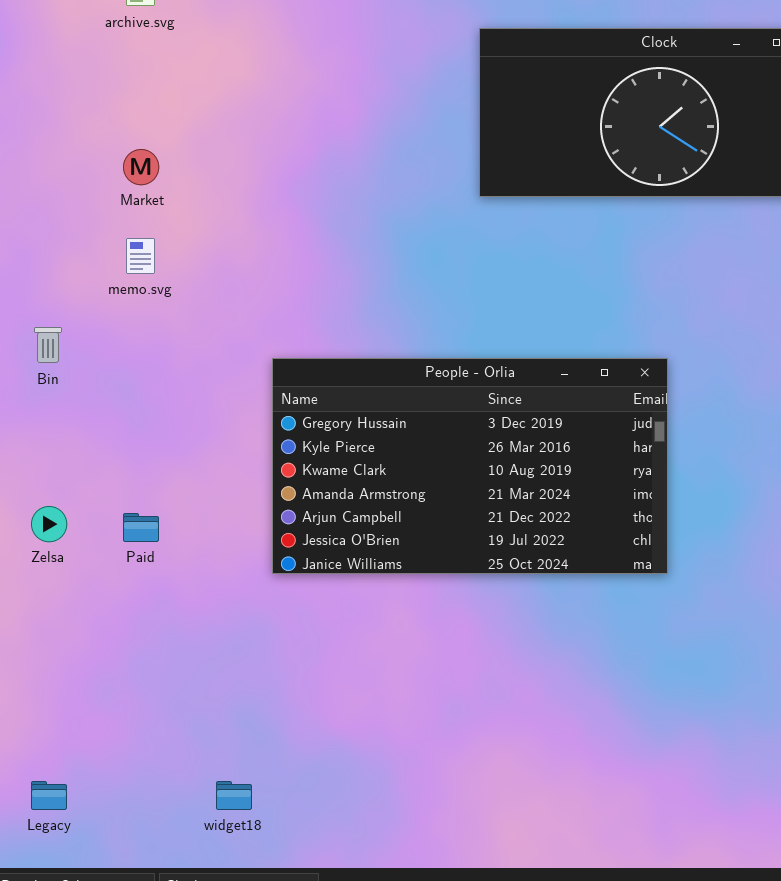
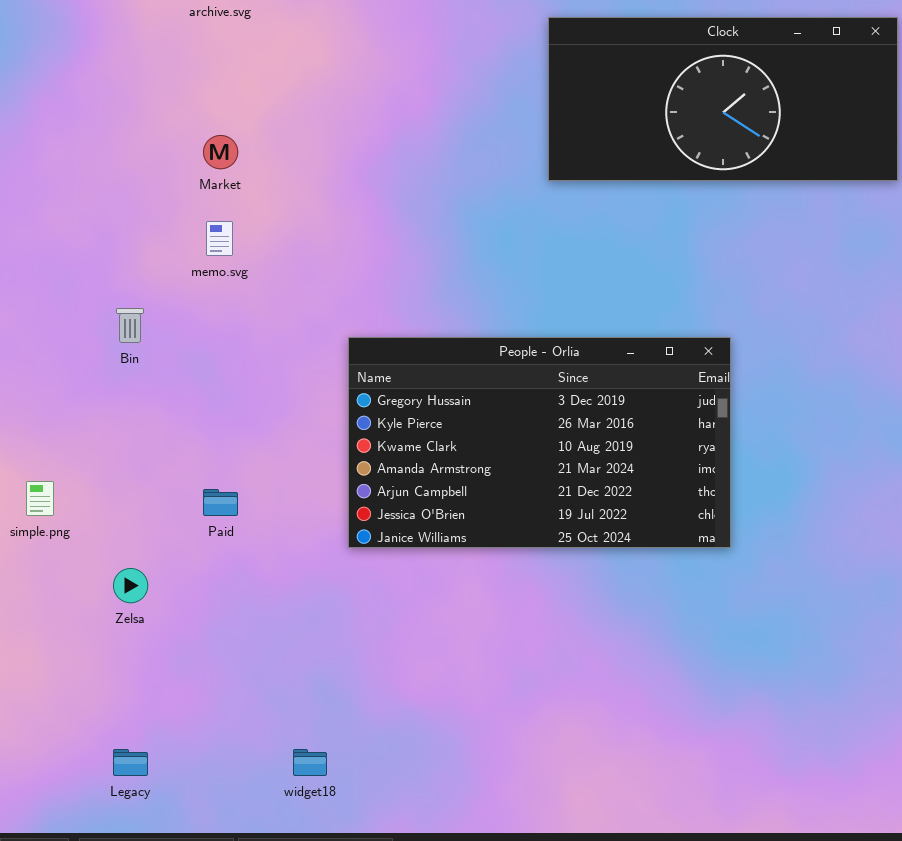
Zelsa: [31,506,67,542] -> [113,568,148,603], moved

